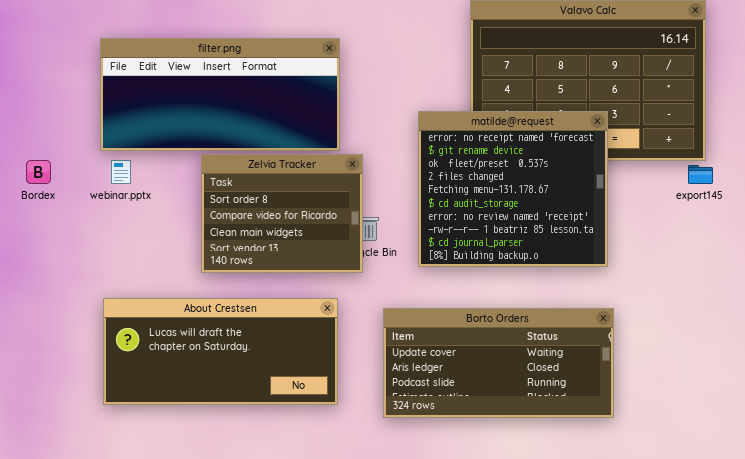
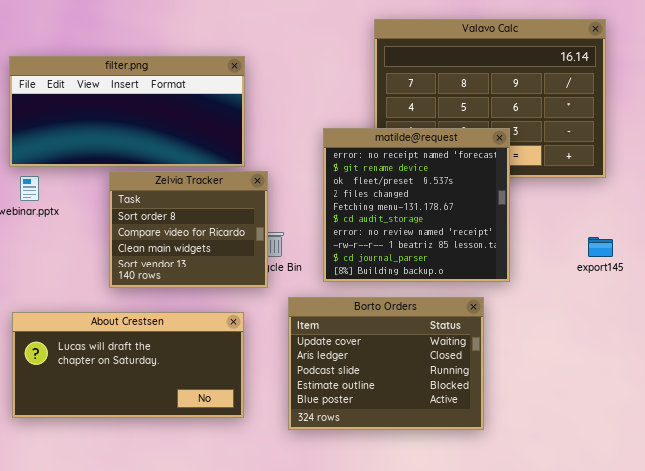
export145: [688,165,713,184] -> [588,237,613,257], moved
Borto Orders: [383,308,614,418] -> [288,297,484,430], resized

